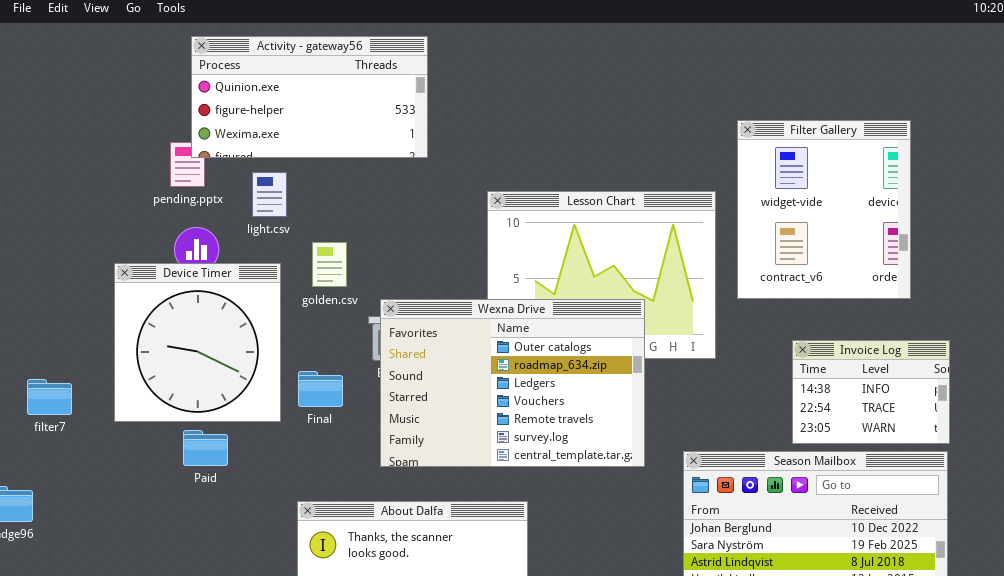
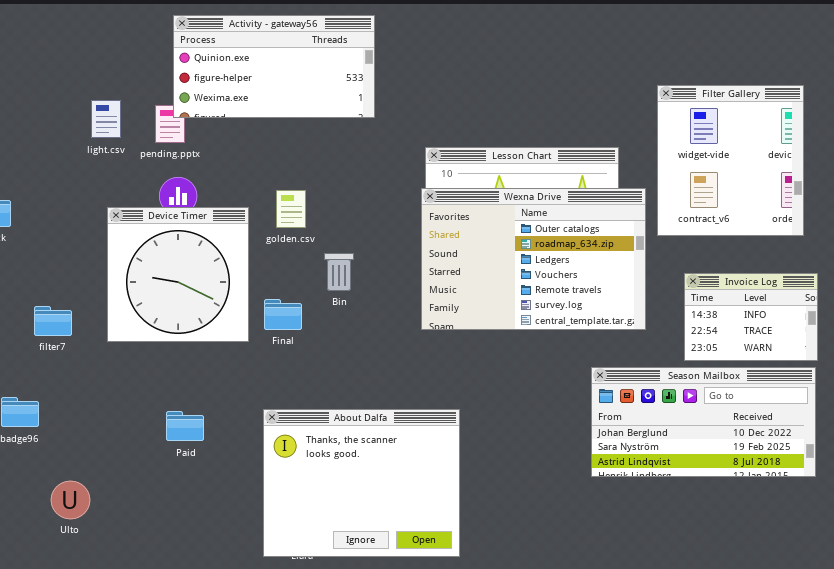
Filter Gallery: [737,120,911,299] -> [657,85,804,236], moved
light.csv: [252,172,287,217] -> [91,100,121,138], moved
Wexna Drive: [380,299,645,467] -> [421,188,646,330], moved
Paid: [183,430,228,466] -> [166,411,204,441], moved

